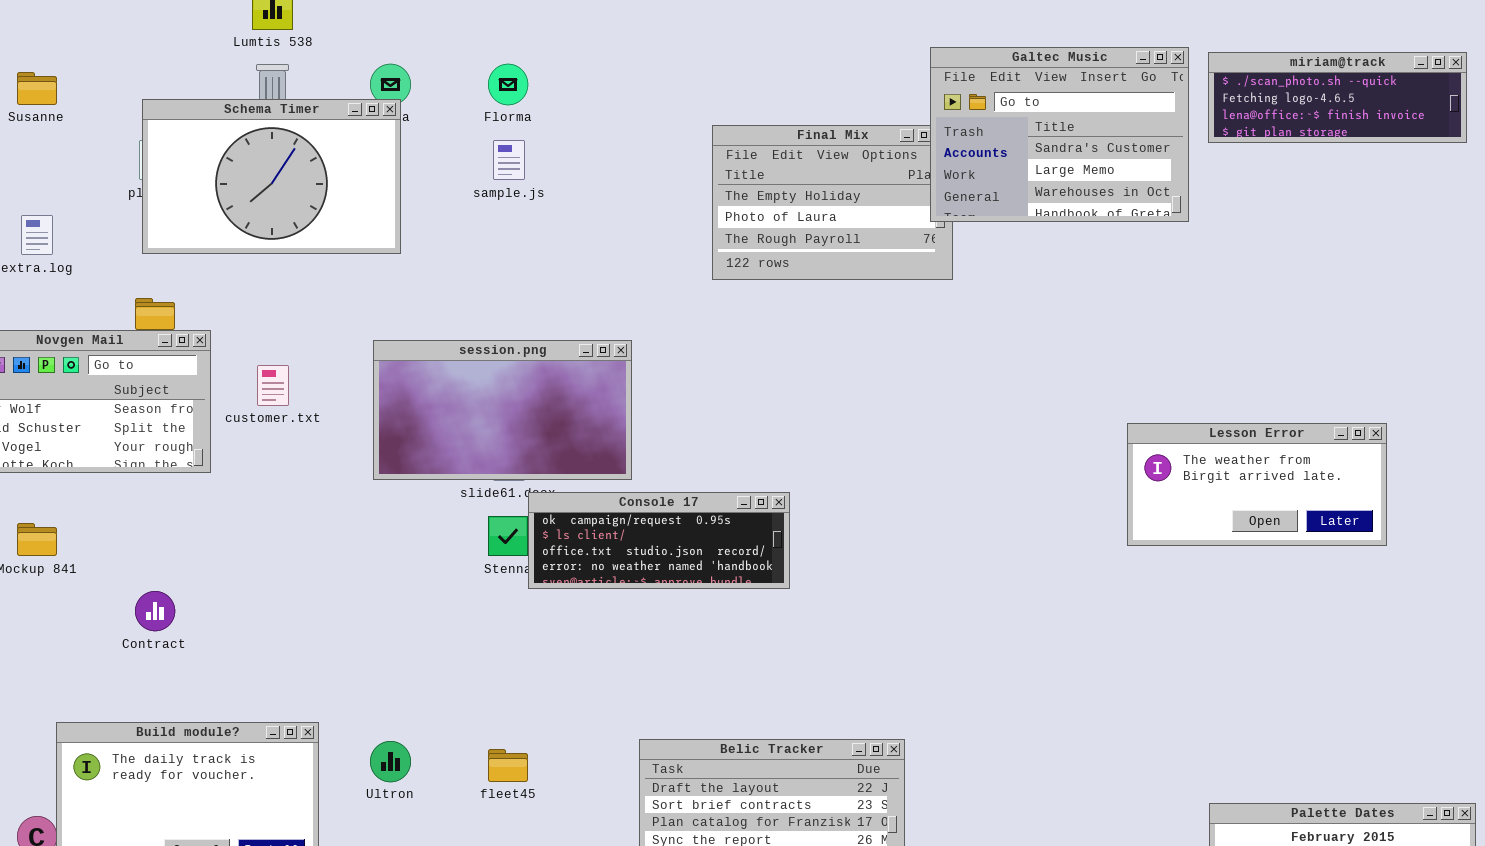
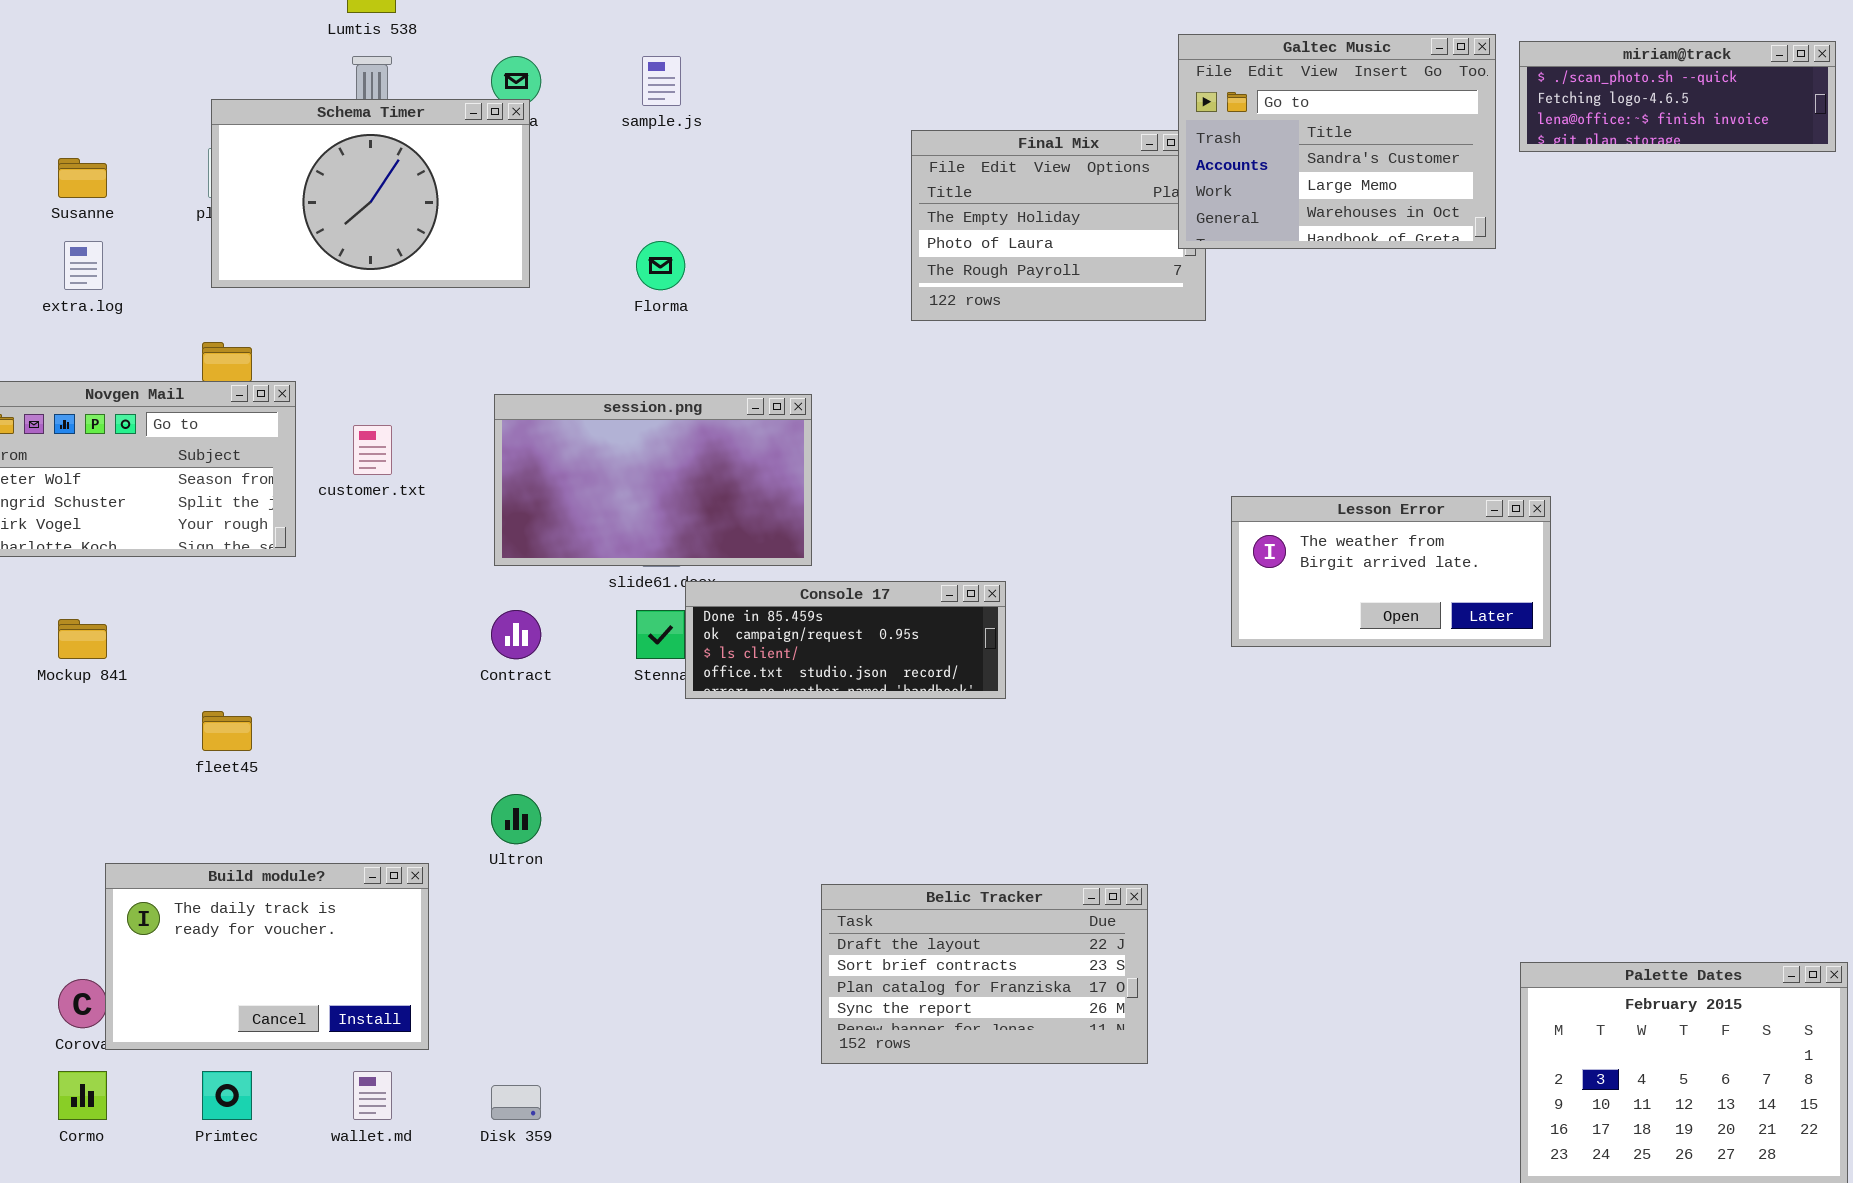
Florma: [488,64,528,105] -> [636,241,685,290], moved
Susanne: [17,72,57,105] -> [58,158,107,198], moved
sample.js: [493,140,525,180] -> [642,56,681,106], moved
Lesson Error: [1127,423,1387,546] -> [1231,496,1551,647], moved
Console 17: [528,492,790,589] -> [685,581,1006,699], scrolled up 1 row
Contract: [135,591,175,631] -> [491,610,541,659], moved
Ultron: [370,741,411,782] -> [491,794,541,844], moved
fleet45: [488,749,528,782] -> [202,711,252,751], moved

